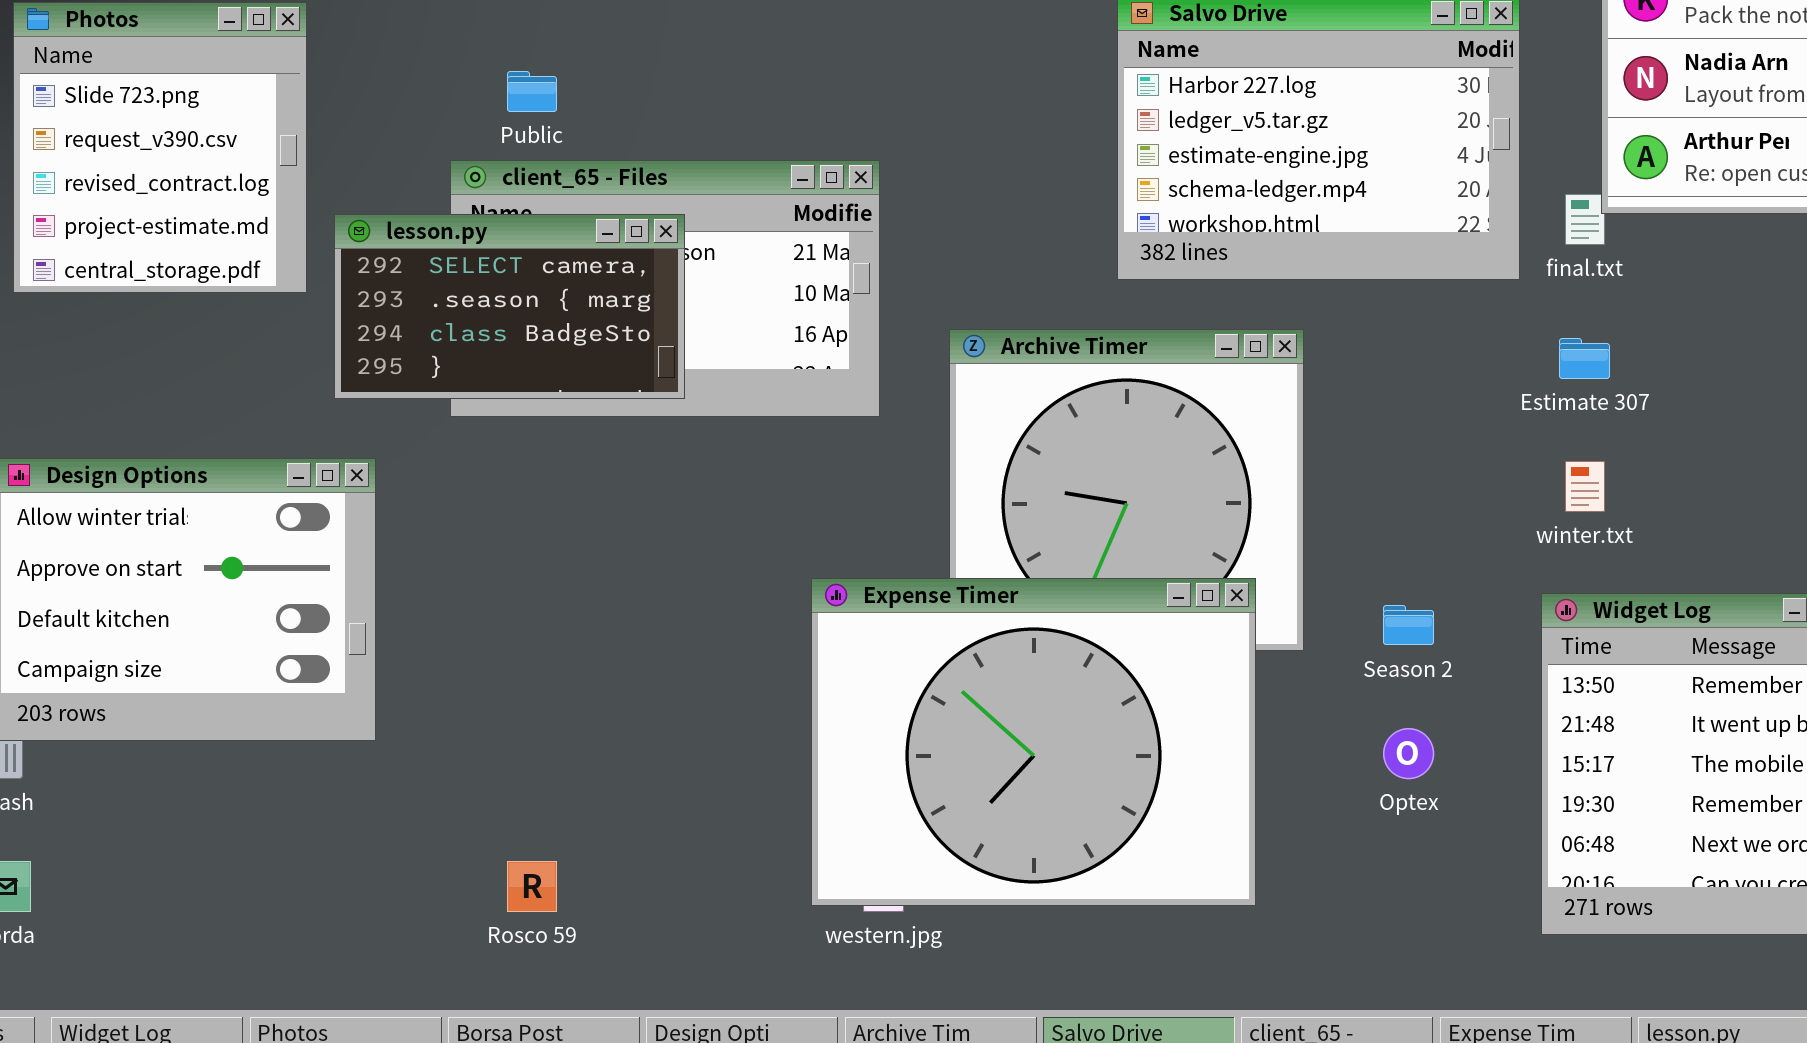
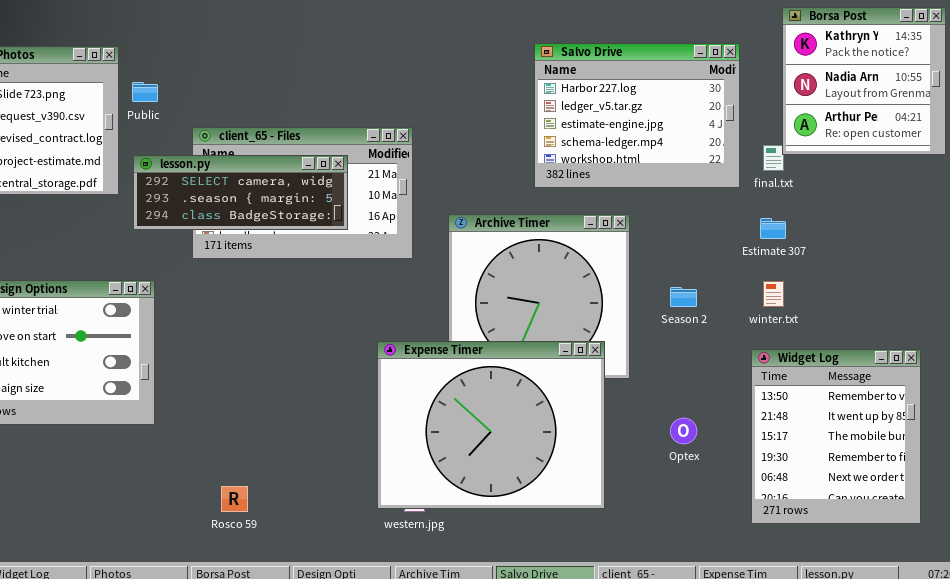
Public: [507,71,557,112] -> [132,82,158,102], moved
lesson.py: [334,214,685,399] -> [133,155,348,230], resized
Season 2: [1383,605,1434,645] -> [670,287,697,307], moved

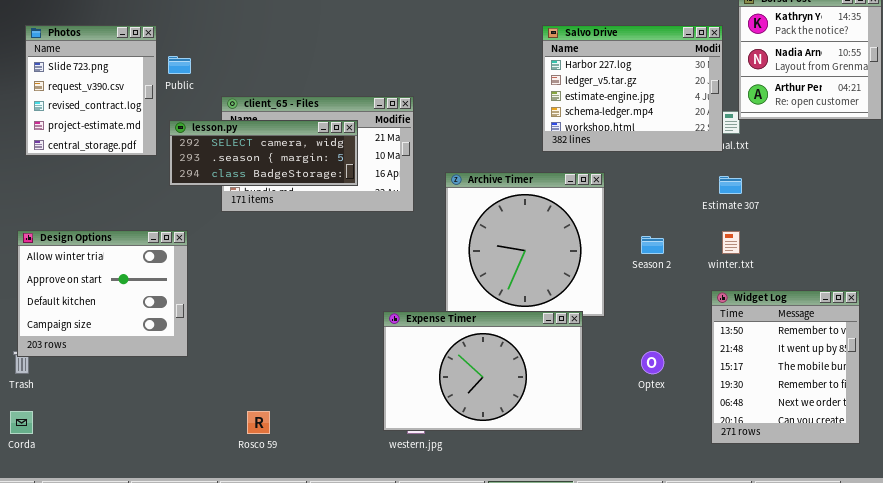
Salvo Drive: [534,43,740,188] -> [542,25,723,152], moved
Expense Timer: [377,341,605,509] -> [383,311,583,431], resized

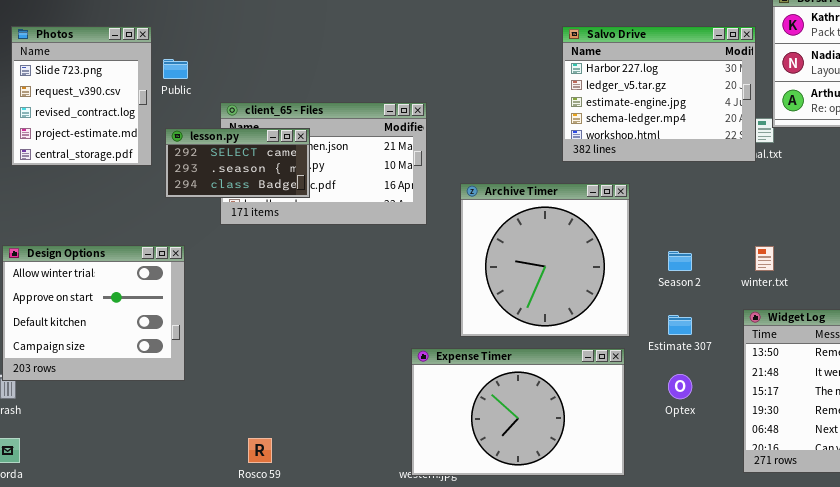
lesson.py: [169,120,358,186] -> [165,128,310,198], resized
Estimate 307: [719,176,742,194] -> [668,315,692,335], moved
Expense Timer: [383,311,583,431] -> [411,348,625,476], moved

